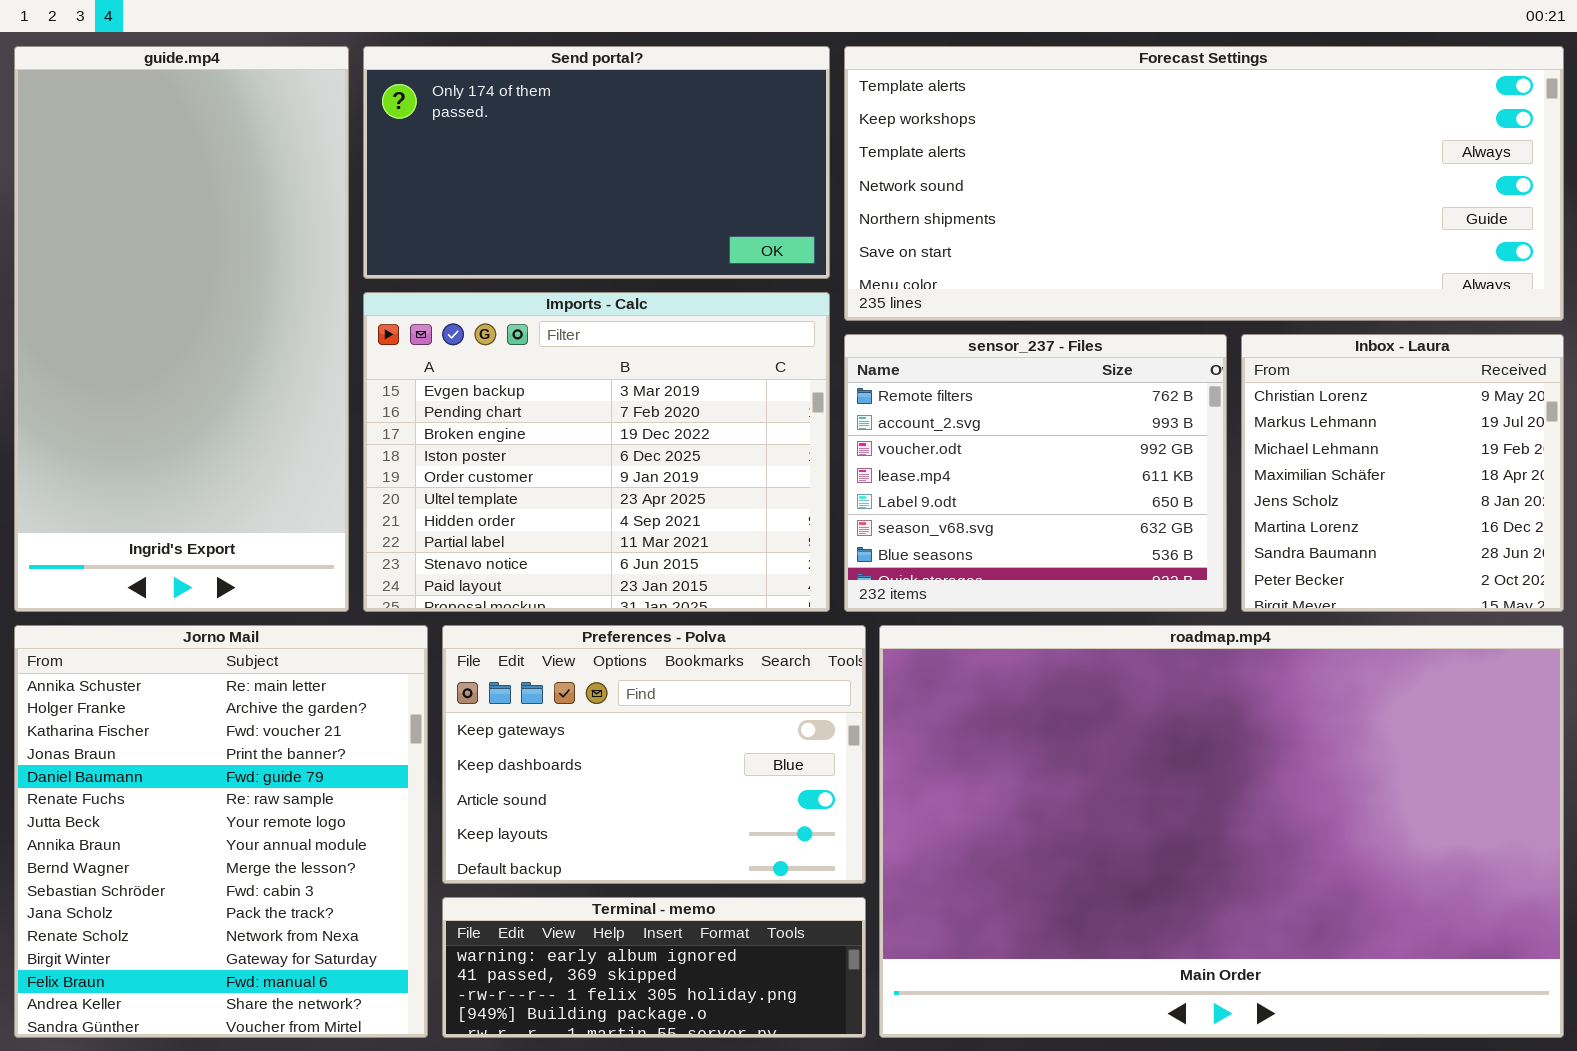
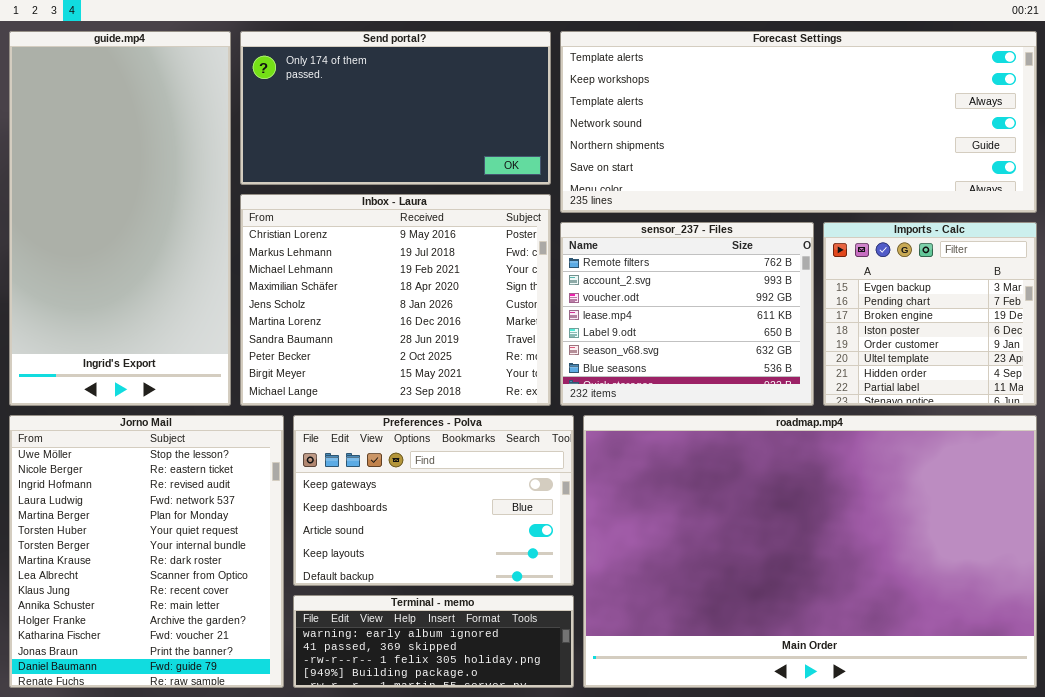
Imports - Calc: [363,292,830,612] -> [823,222,1037,406], moved, resized
Inbox - Laura: [1241,334,1564,612] -> [240,194,551,406], moved, resized
Jorno Mail: [14,625,428,1038] -> [9,415,284,688], scrolled up 10 rows

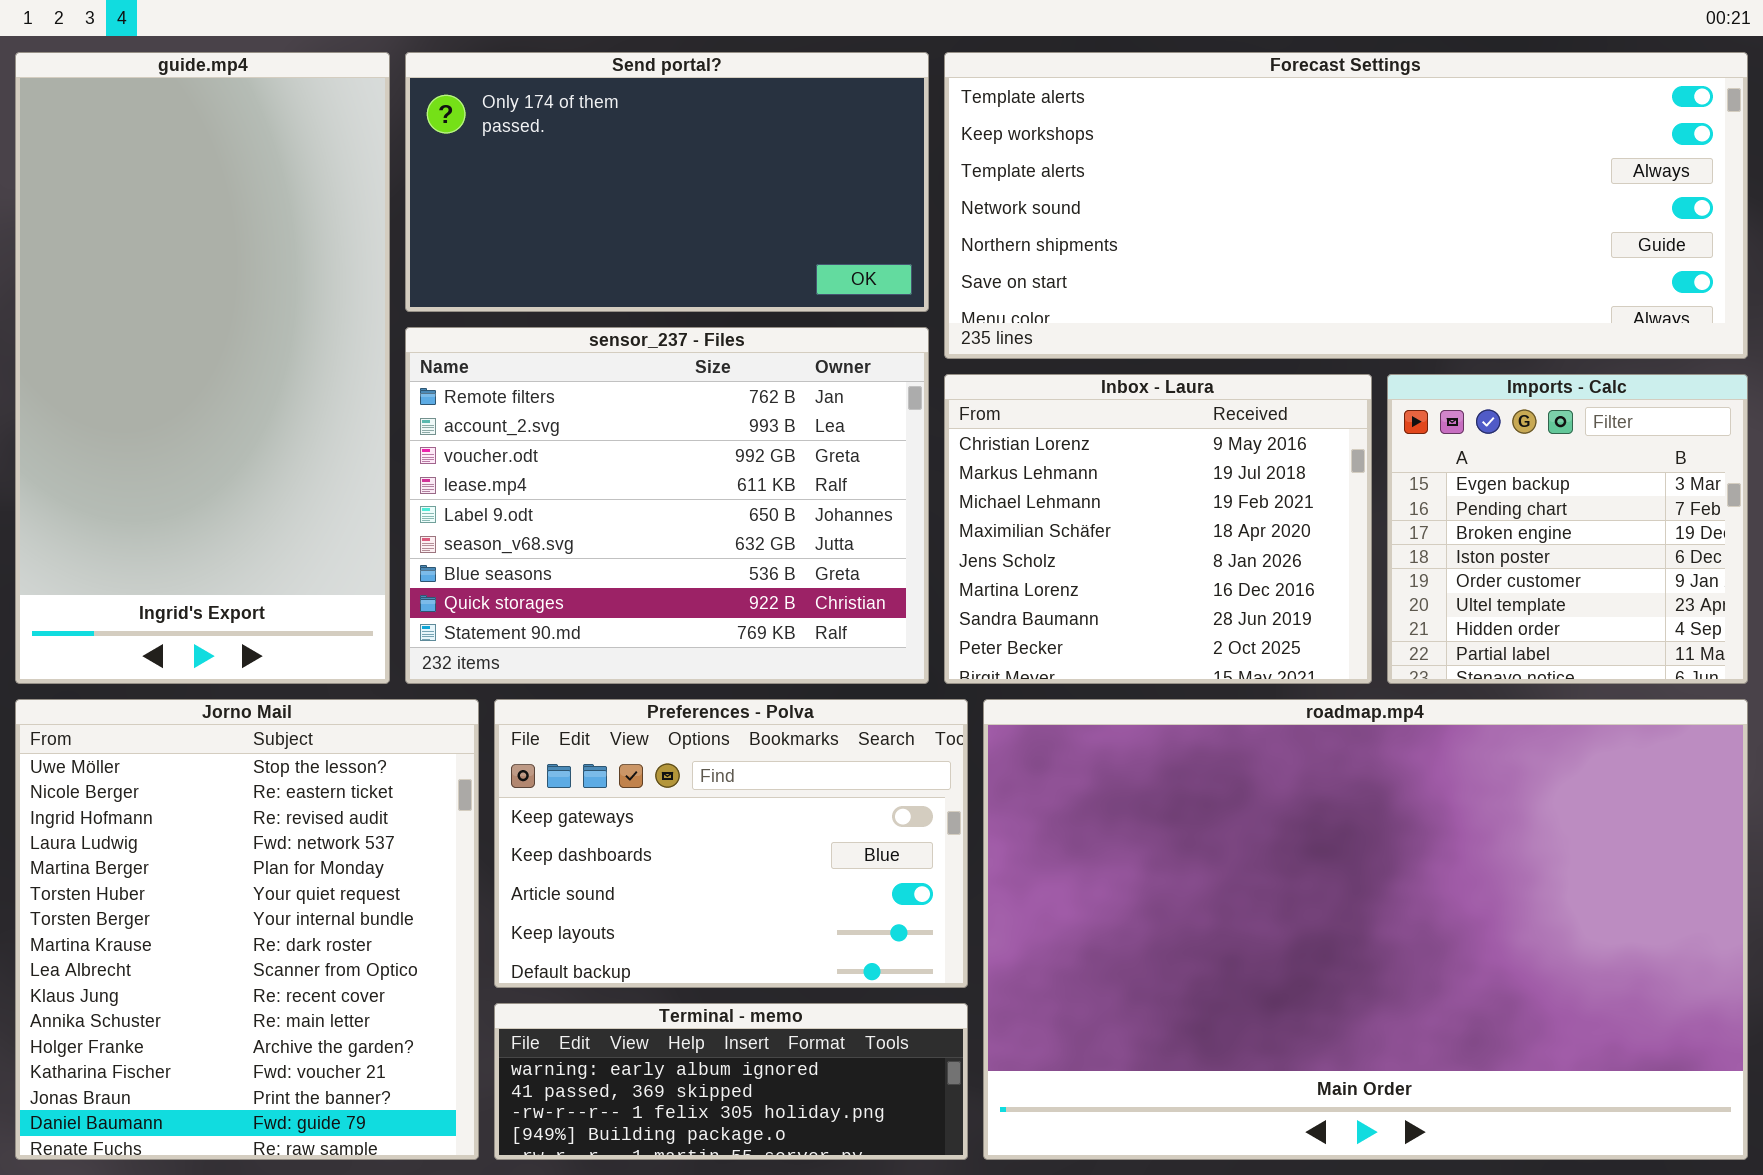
Inbox - Laura: [240,194,551,406] -> [944,374,1372,684], moved, resized
sensor_237 - Files: [560,222,814,406] -> [405,327,929,684], moved, resized

